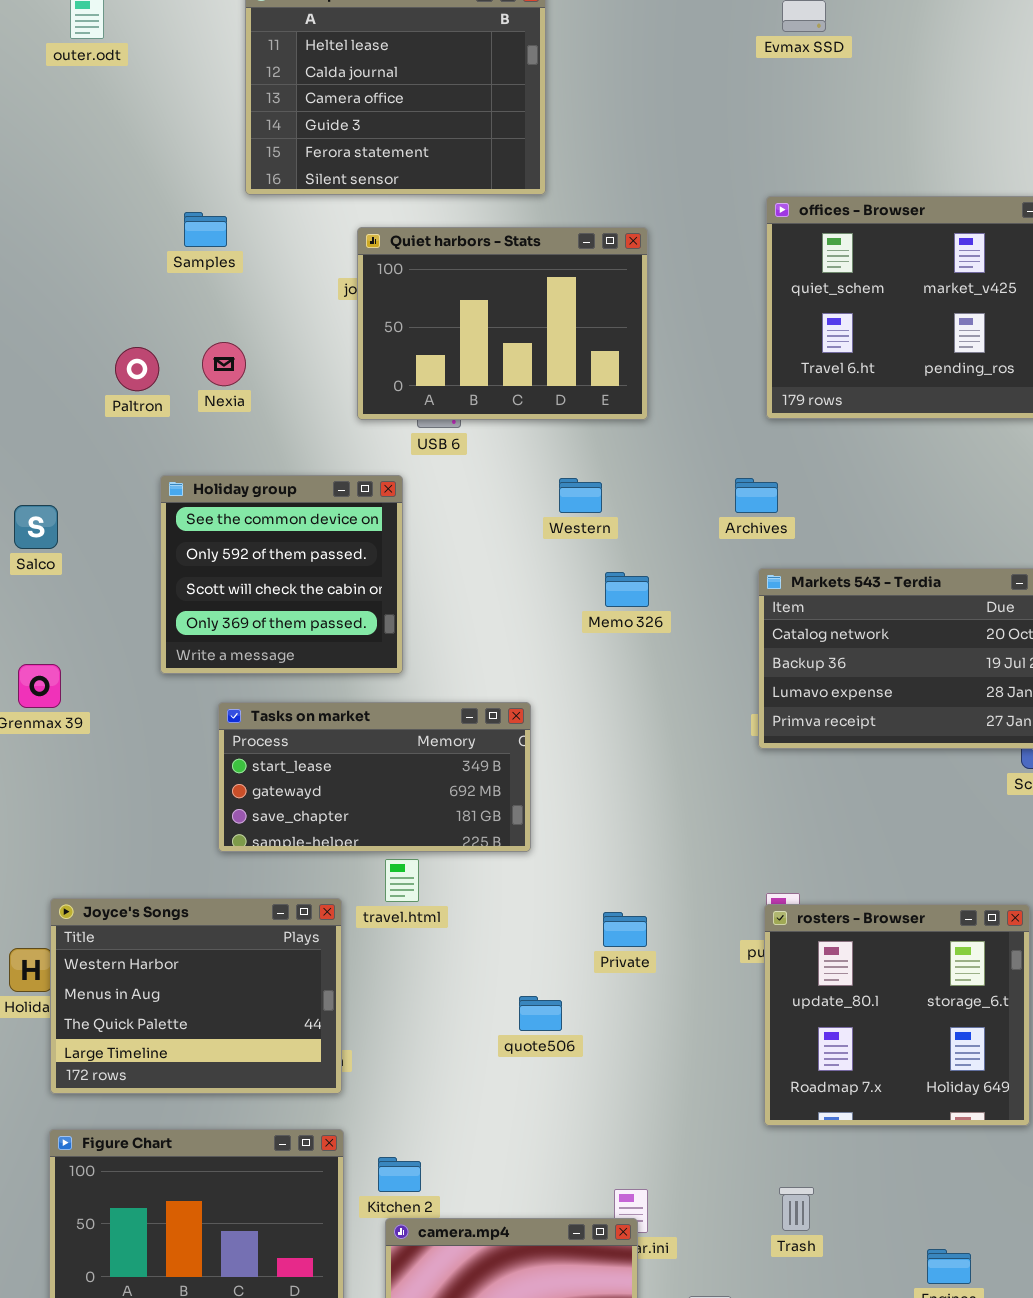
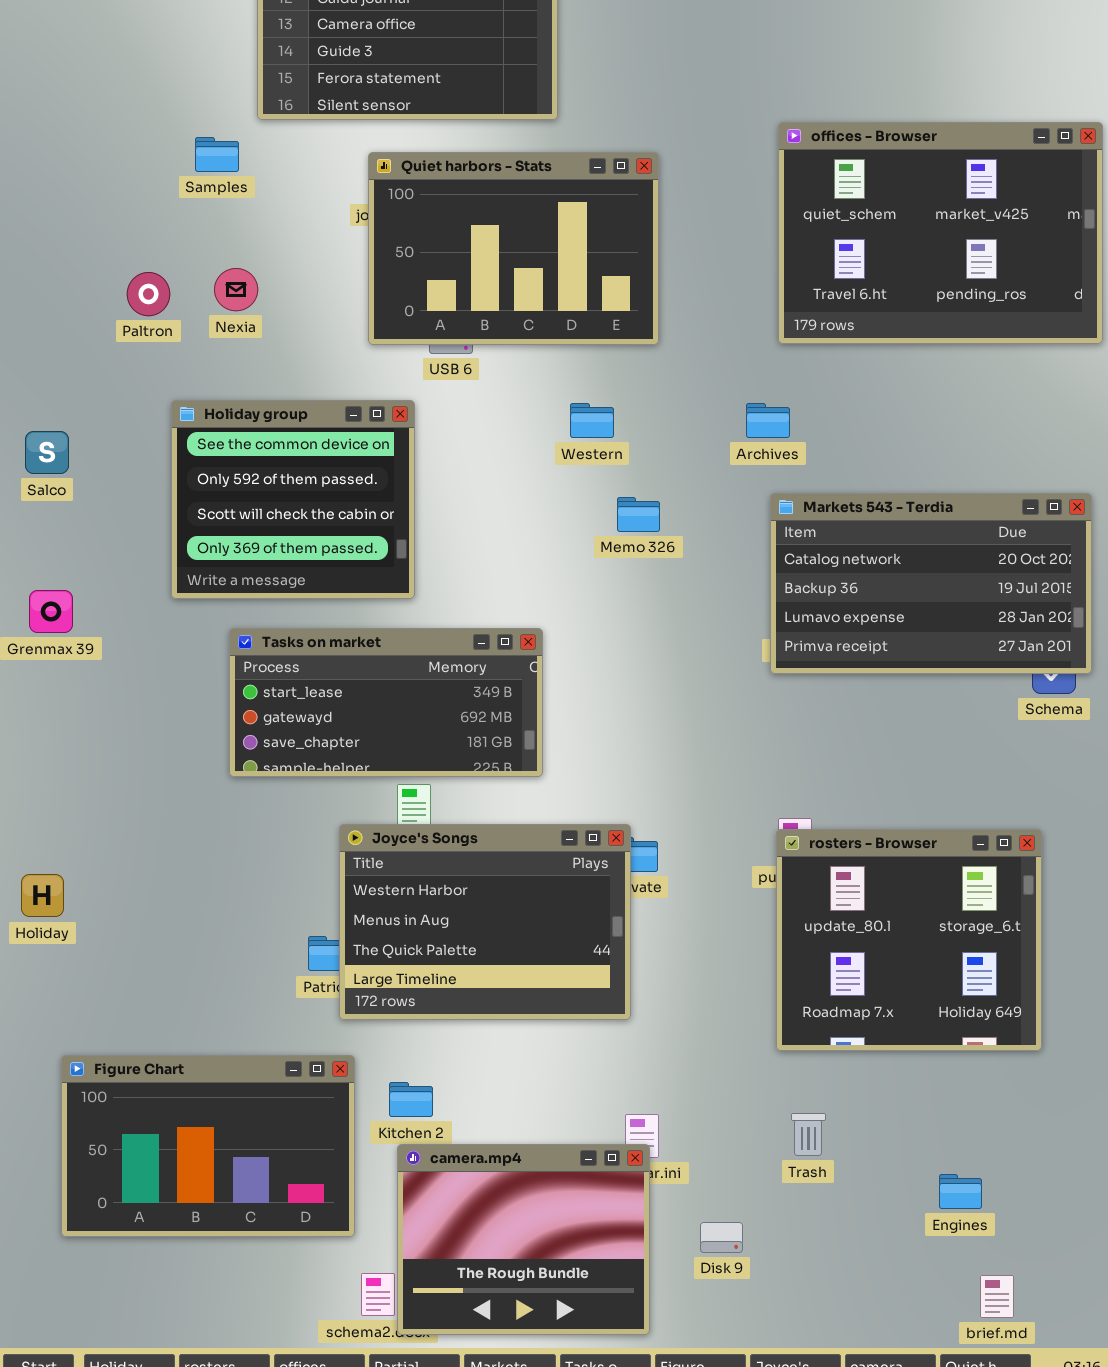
Joyce's Songs: [50,898,342,1094] -> [339,824,631,1020], moved

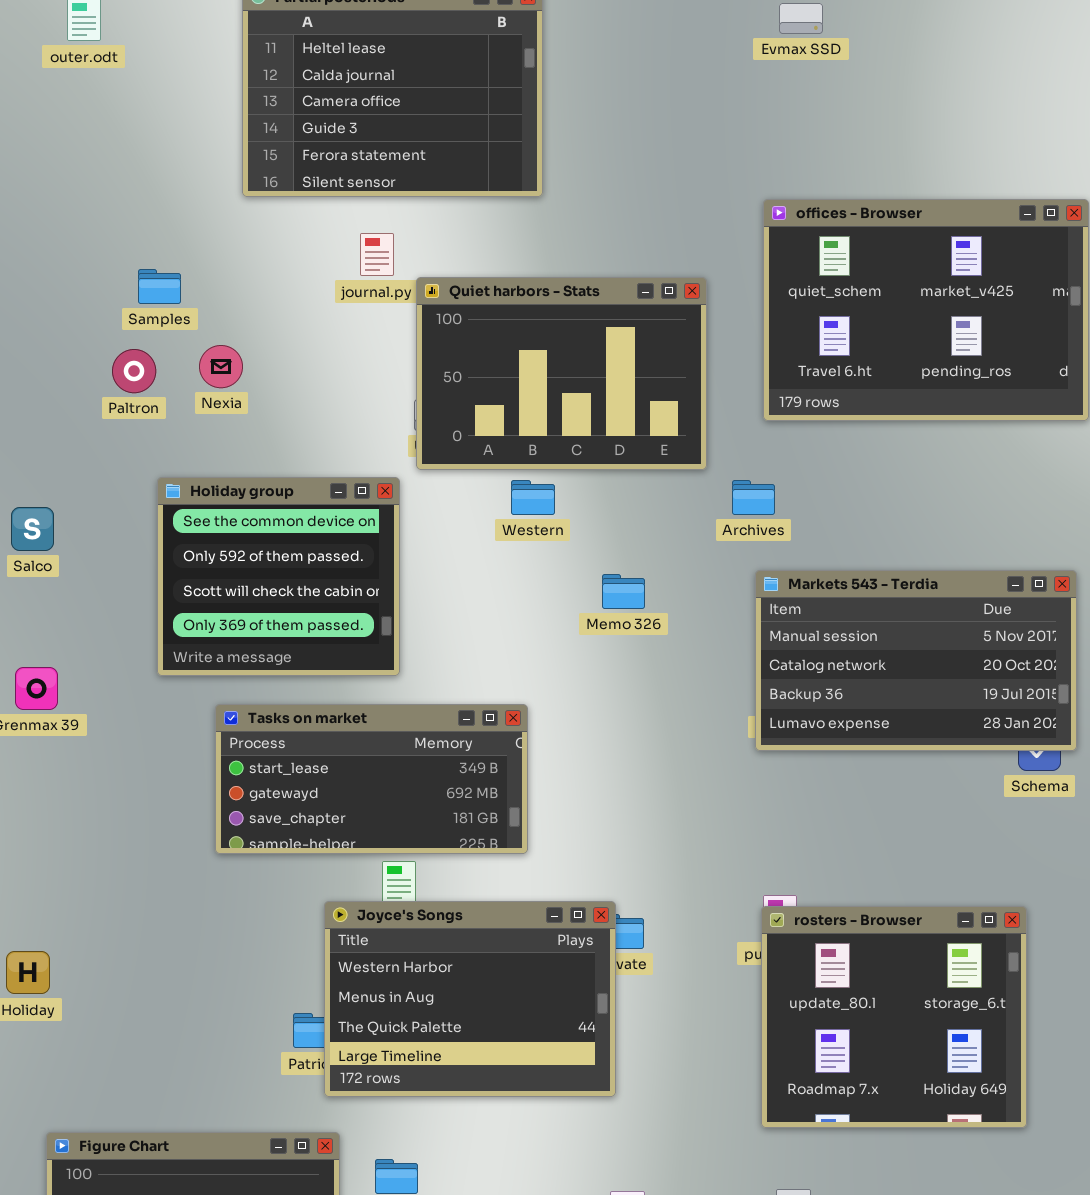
Samples: [195,137,239,172] -> [138,269,181,304], moved
Quiet harbors - Stats: [368,152,659,345] -> [416,277,707,470], moved
Western: [570,403,614,438] -> [511,480,555,515], moved
Markets 543 - Terdia: [770,493,1092,674] -> [755,570,1077,751], scrolled up 1 row

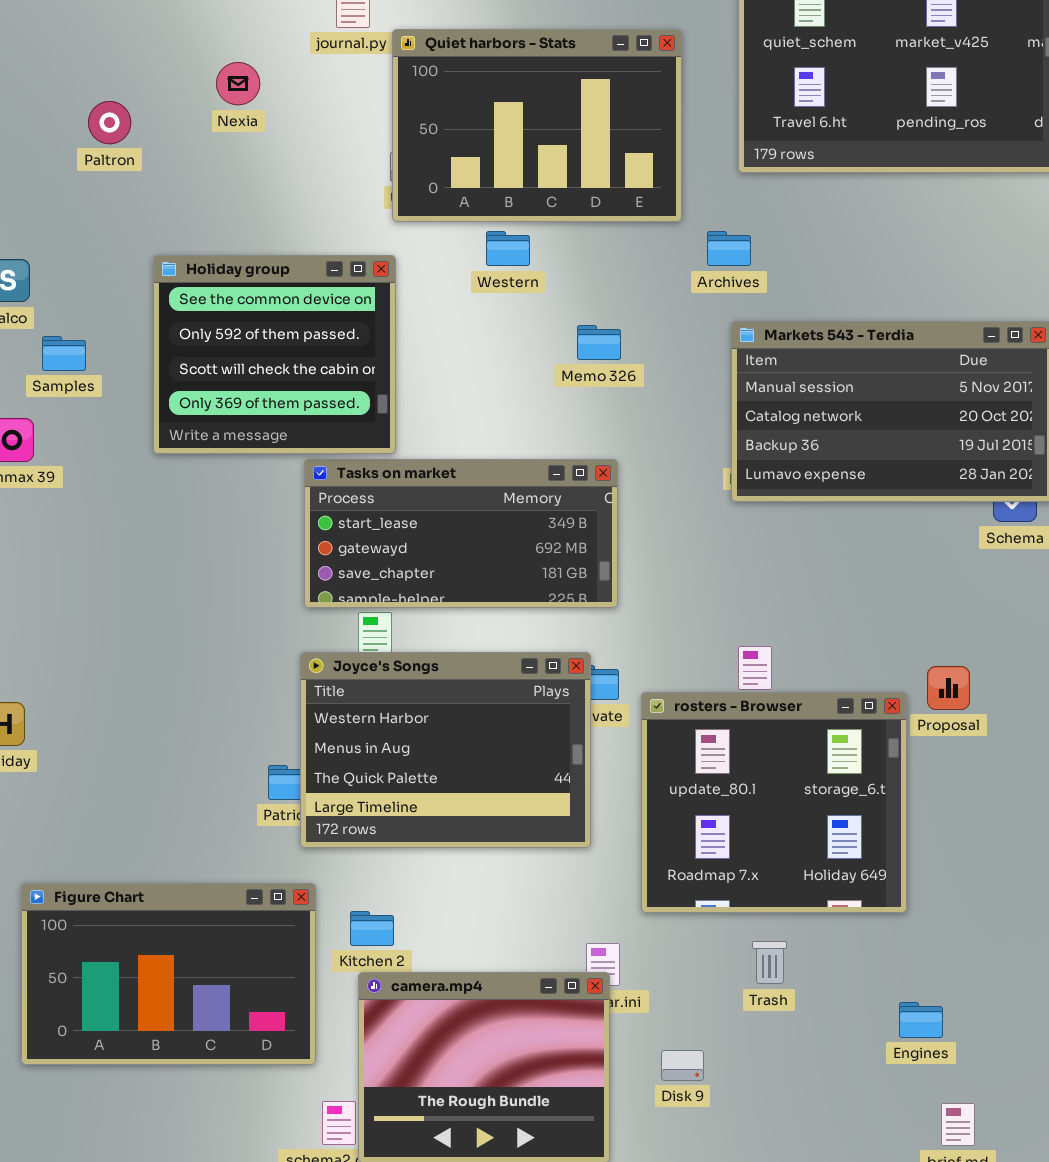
Samples: [138,269,181,304] -> [42,336,86,371], moved
Nexia: [199,345,243,388] -> [216,62,260,105], moved
Holiday group: [157,477,400,676] -> [153,255,396,454], moved
Tasks on market: [215,704,528,854] -> [304,459,618,608], moved
rosters - Browser: [761,906,1027,1128] -> [641,692,907,913], moved

